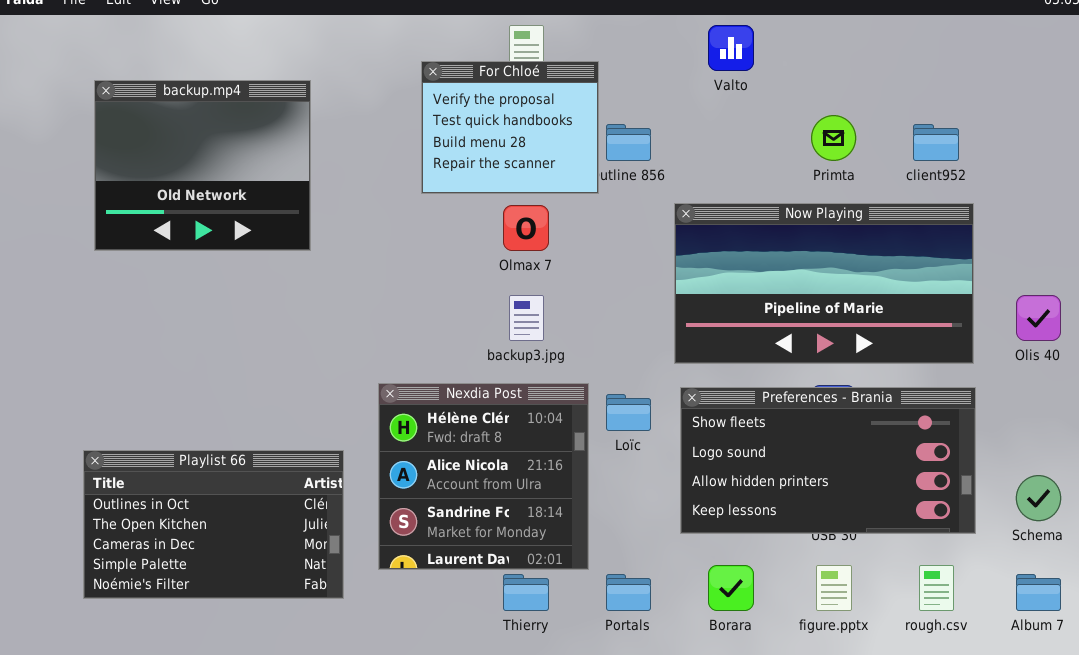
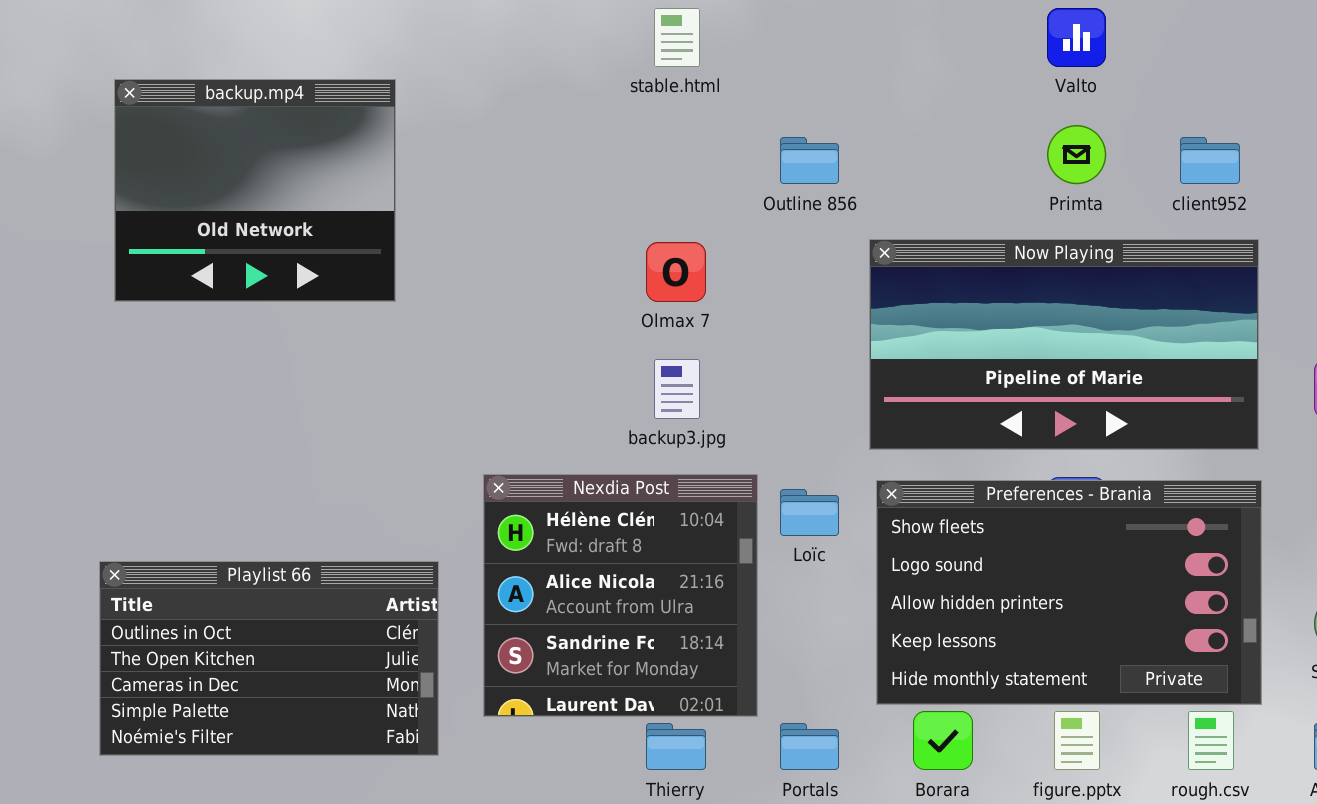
Valto: [708,25,754,71] -> [1047,8,1106,67], moved
For Chloé: [421,61,599,194] -> none, closed
Preferences - Brania: [680,387,976,534] -> [876,480,1262,705], resized

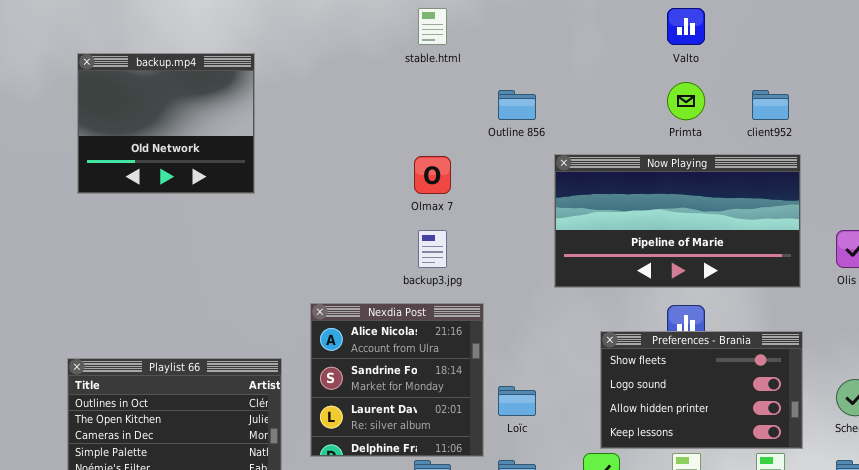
Nexdia Post: [483,474,758,717] -> [310,303,484,457], scrolled down 1 row
Preferences - Brania: [876,480,1262,705] -> [600,331,803,449], resized
Loïc: [780,489,839,536] -> [498,386,536,416], moved

